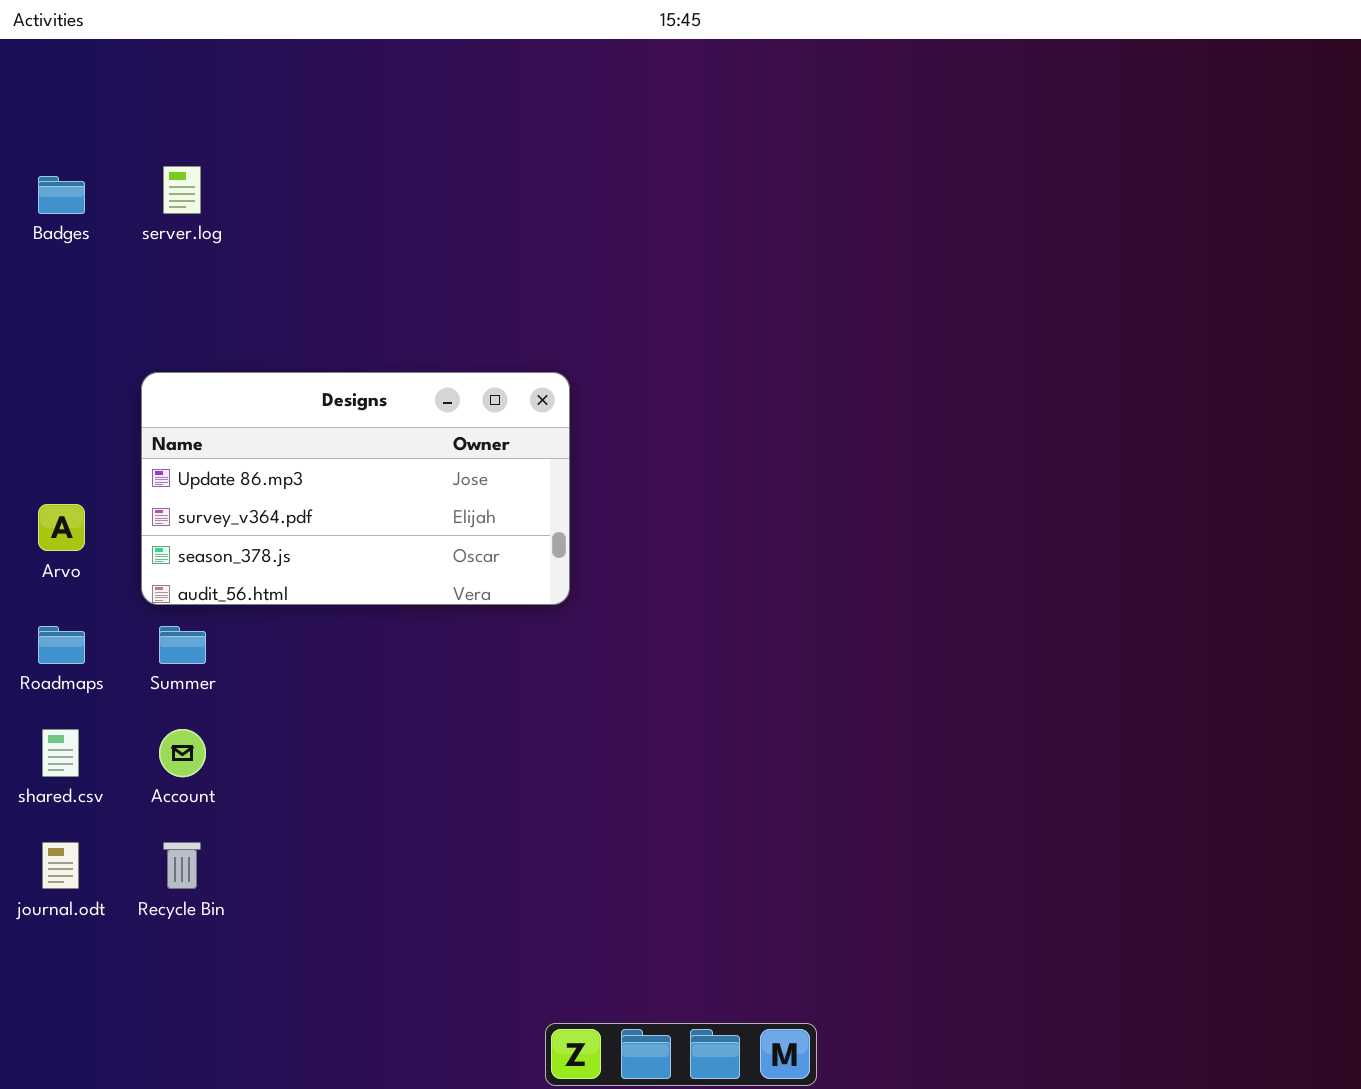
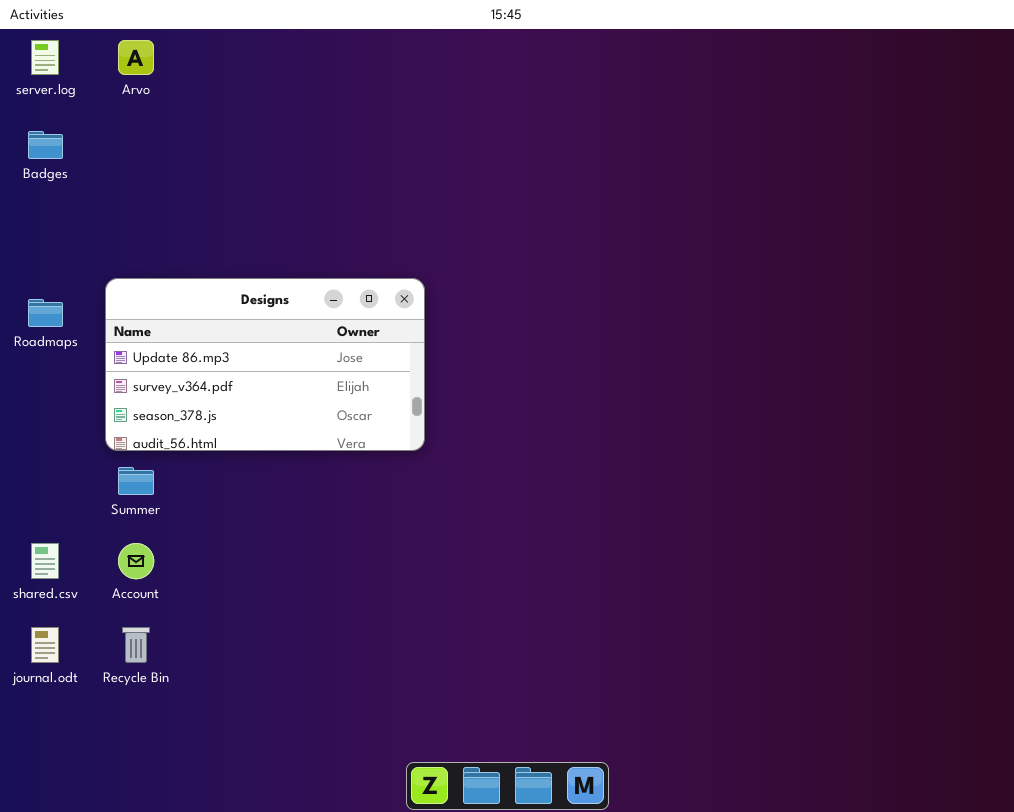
server.log: [163,166,201,214] -> [31,40,59,75], moved
Arvo: [38,504,85,551] -> [118,40,154,75], moved
Roadmaps: [38,626,85,664] -> [28,299,63,327], moved

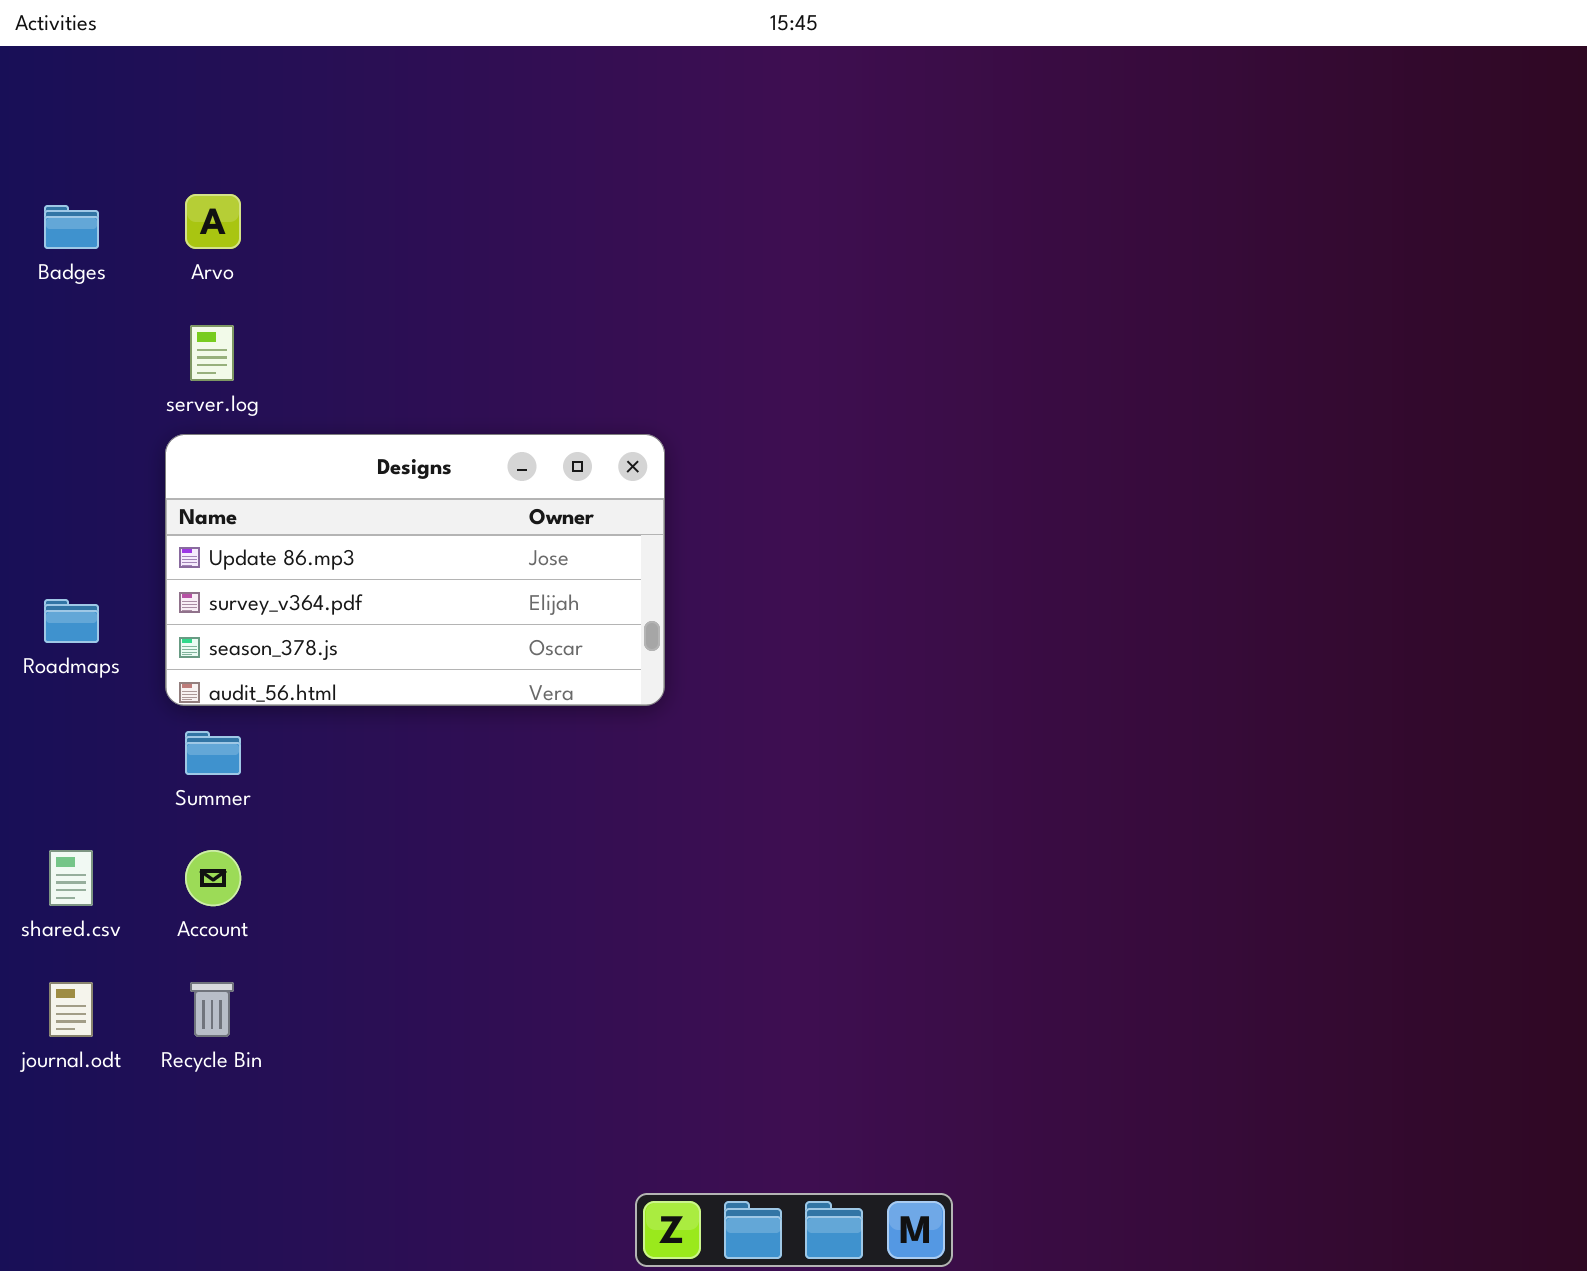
server.log: [31,40,59,75] -> [190,325,234,381], moved
Arvo: [118,40,154,75] -> [185,194,241,249], moved
Roadmaps: [28,299,63,327] -> [44,599,99,643], moved

